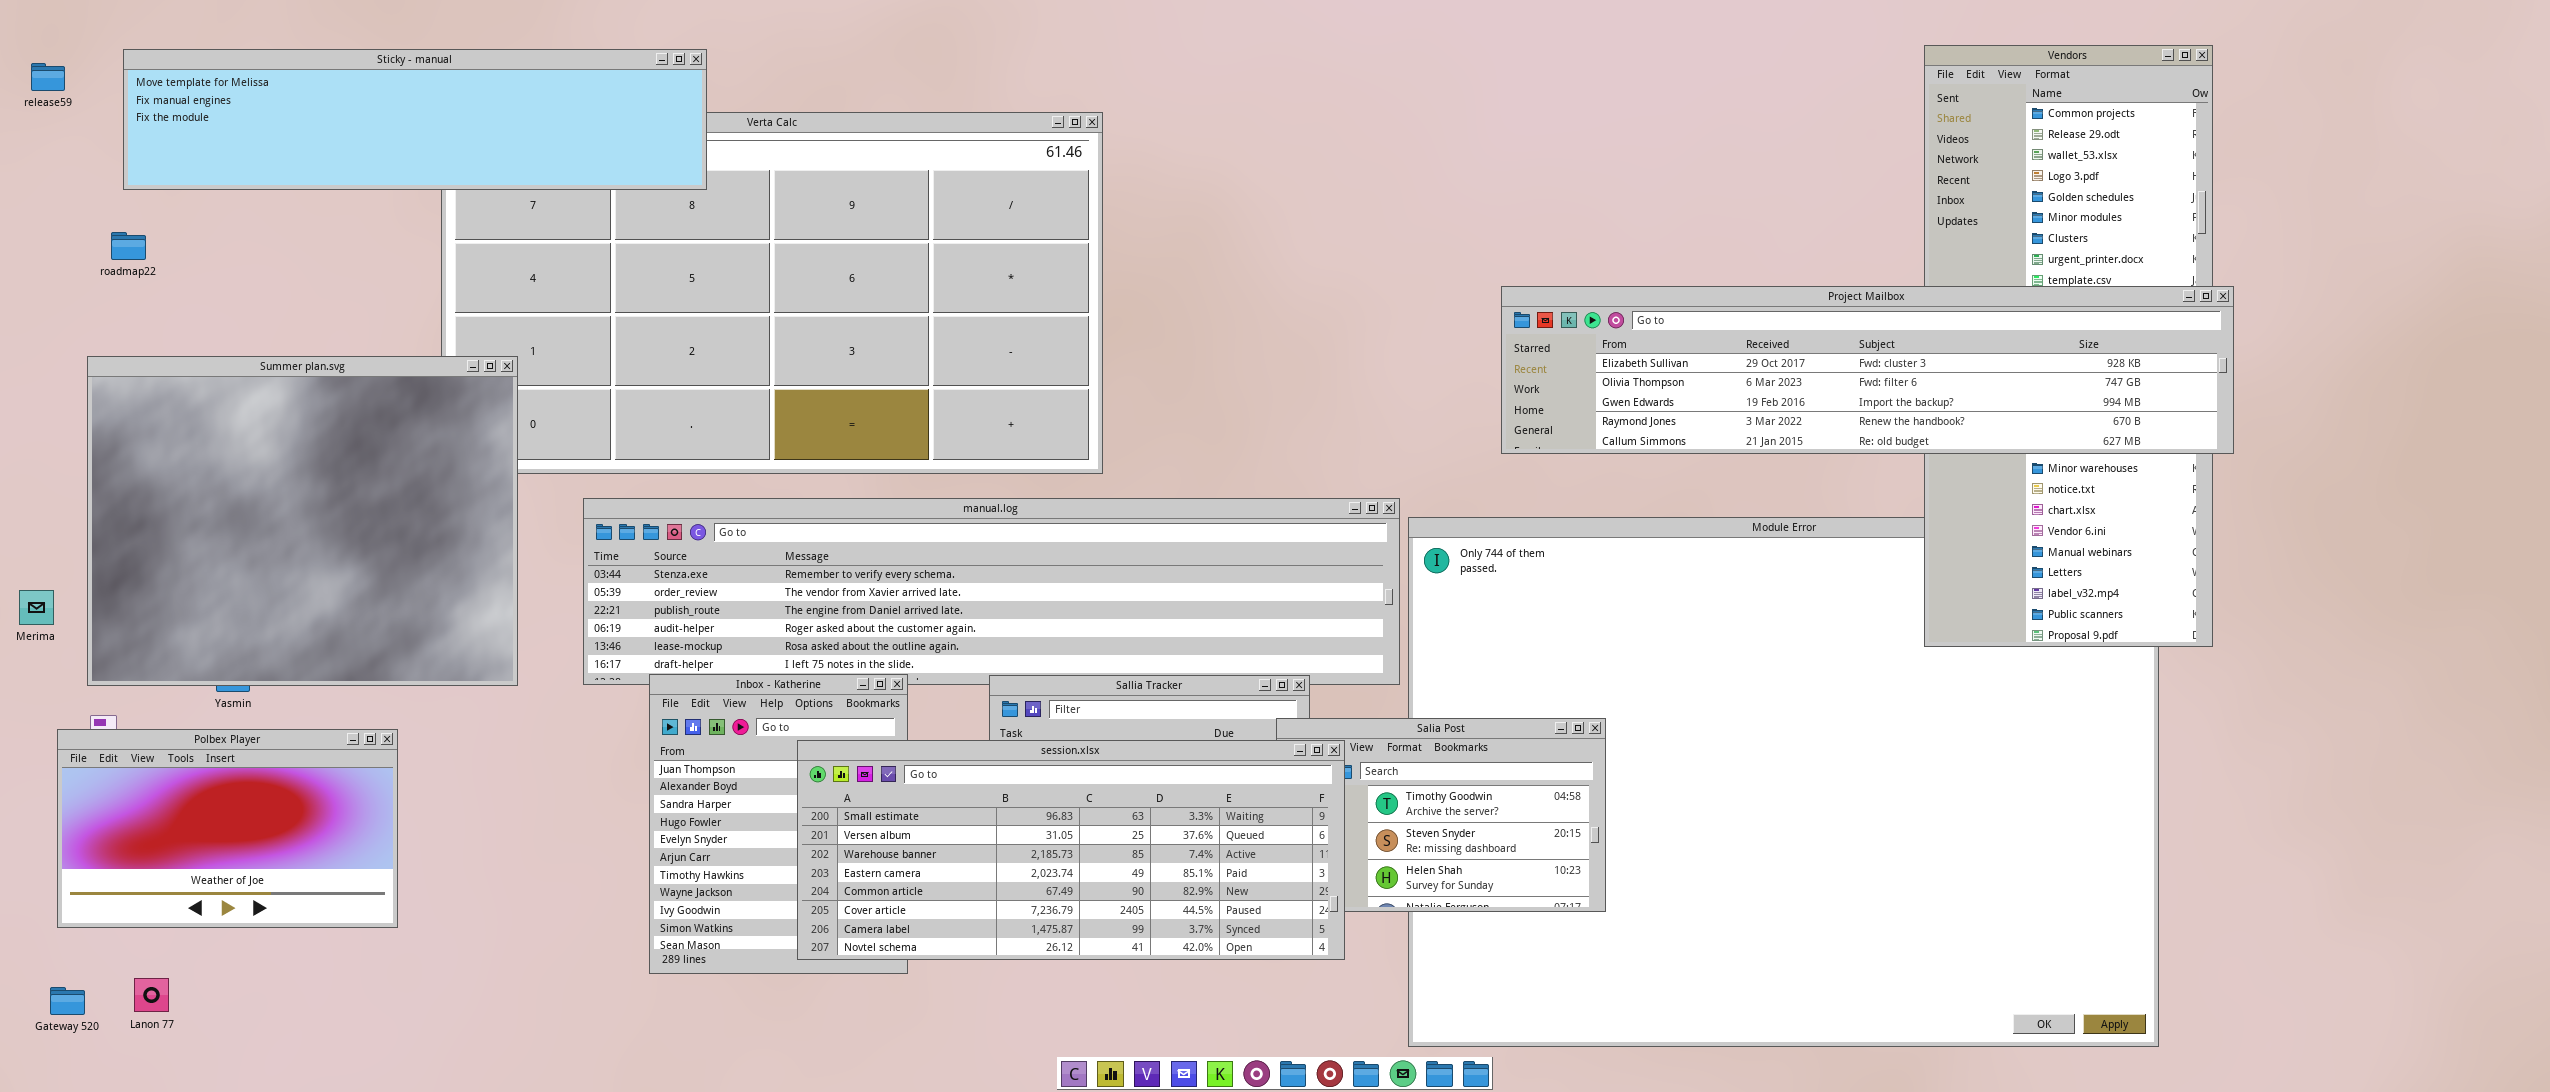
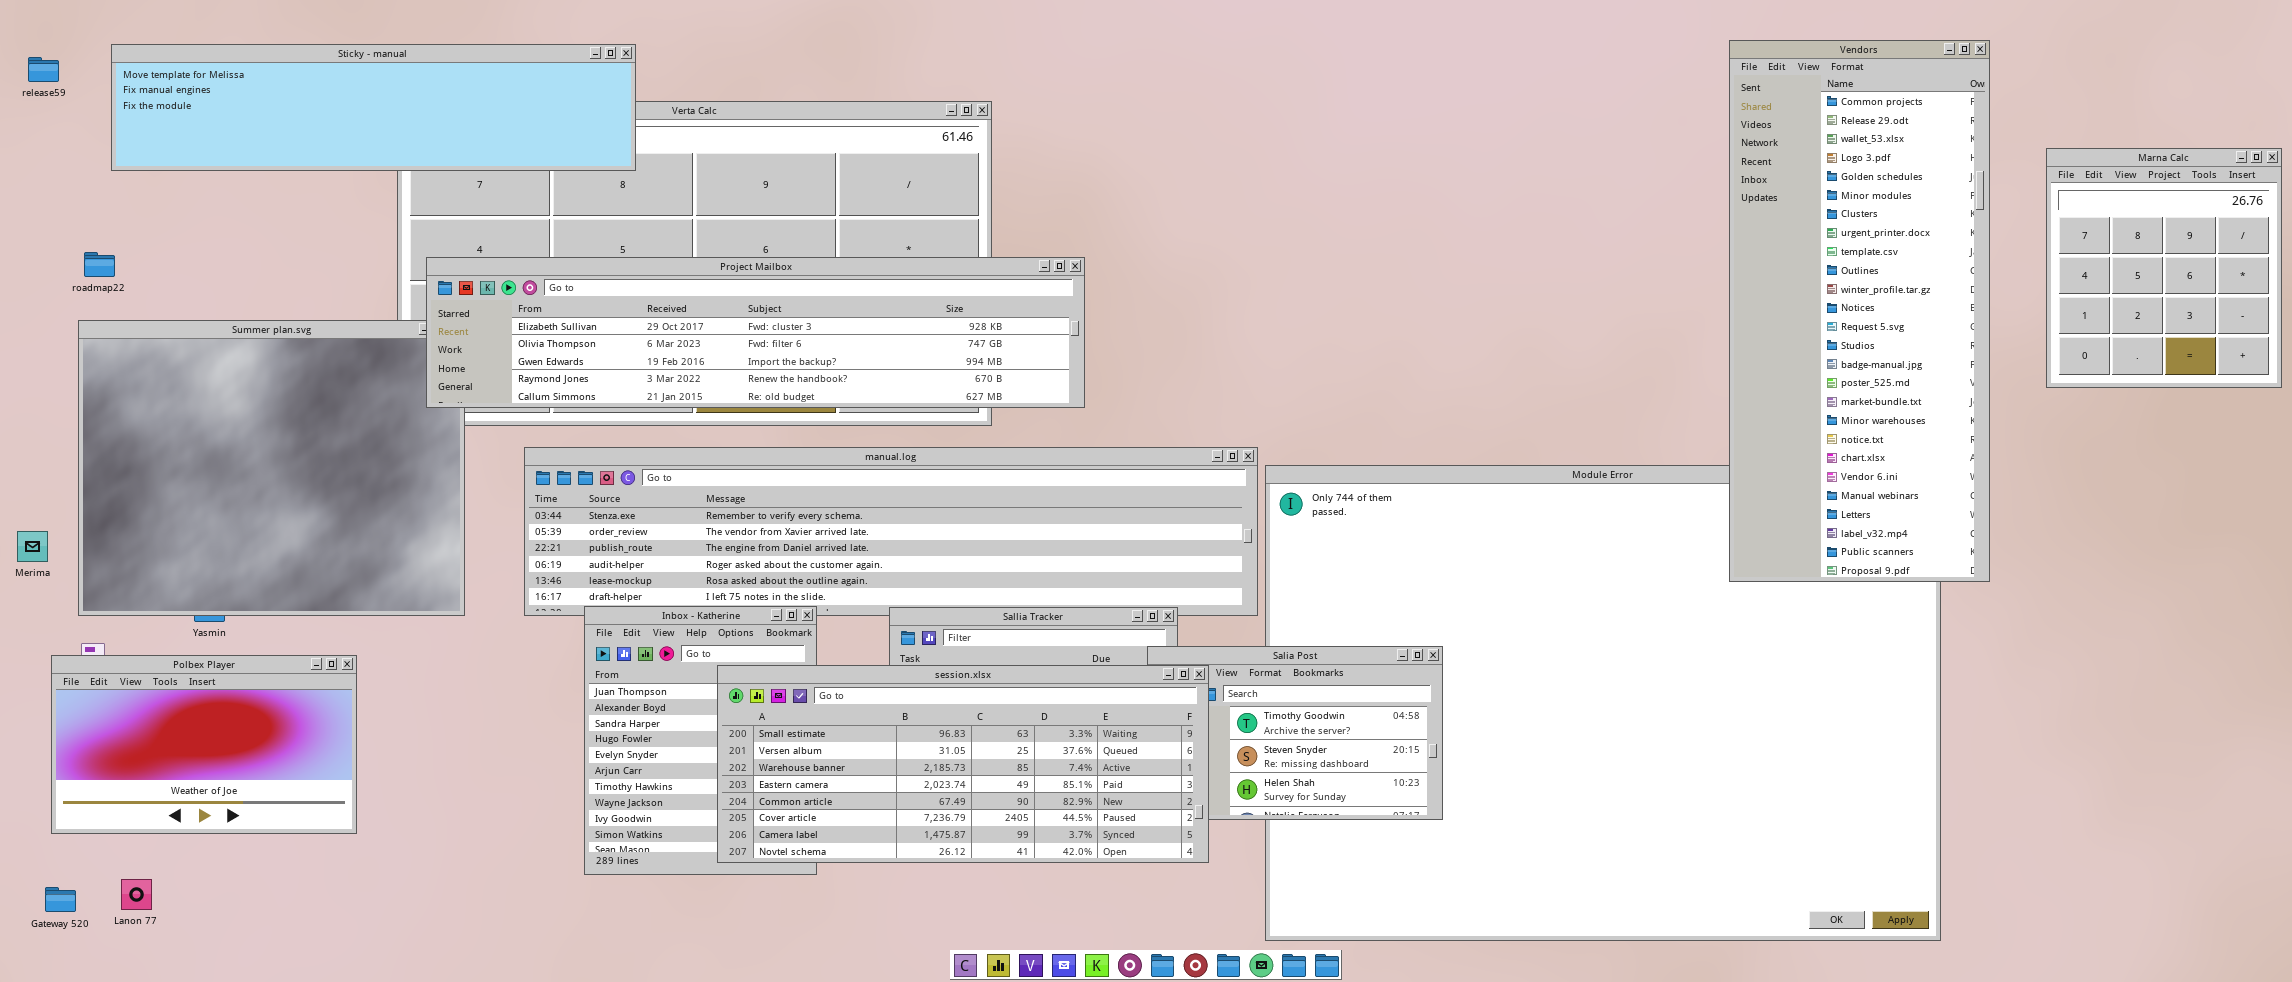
Marna Calc: none -> [2046,148,2282,388], opened
roadmap22: [111,232,146,260] -> [84,252,115,277], moved
Project Mailbox: [1501,286,2234,454] -> [426,257,1085,408], moved

